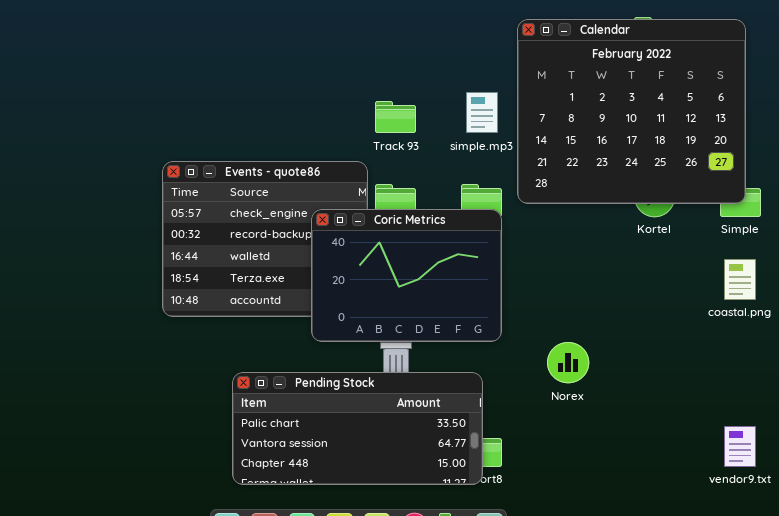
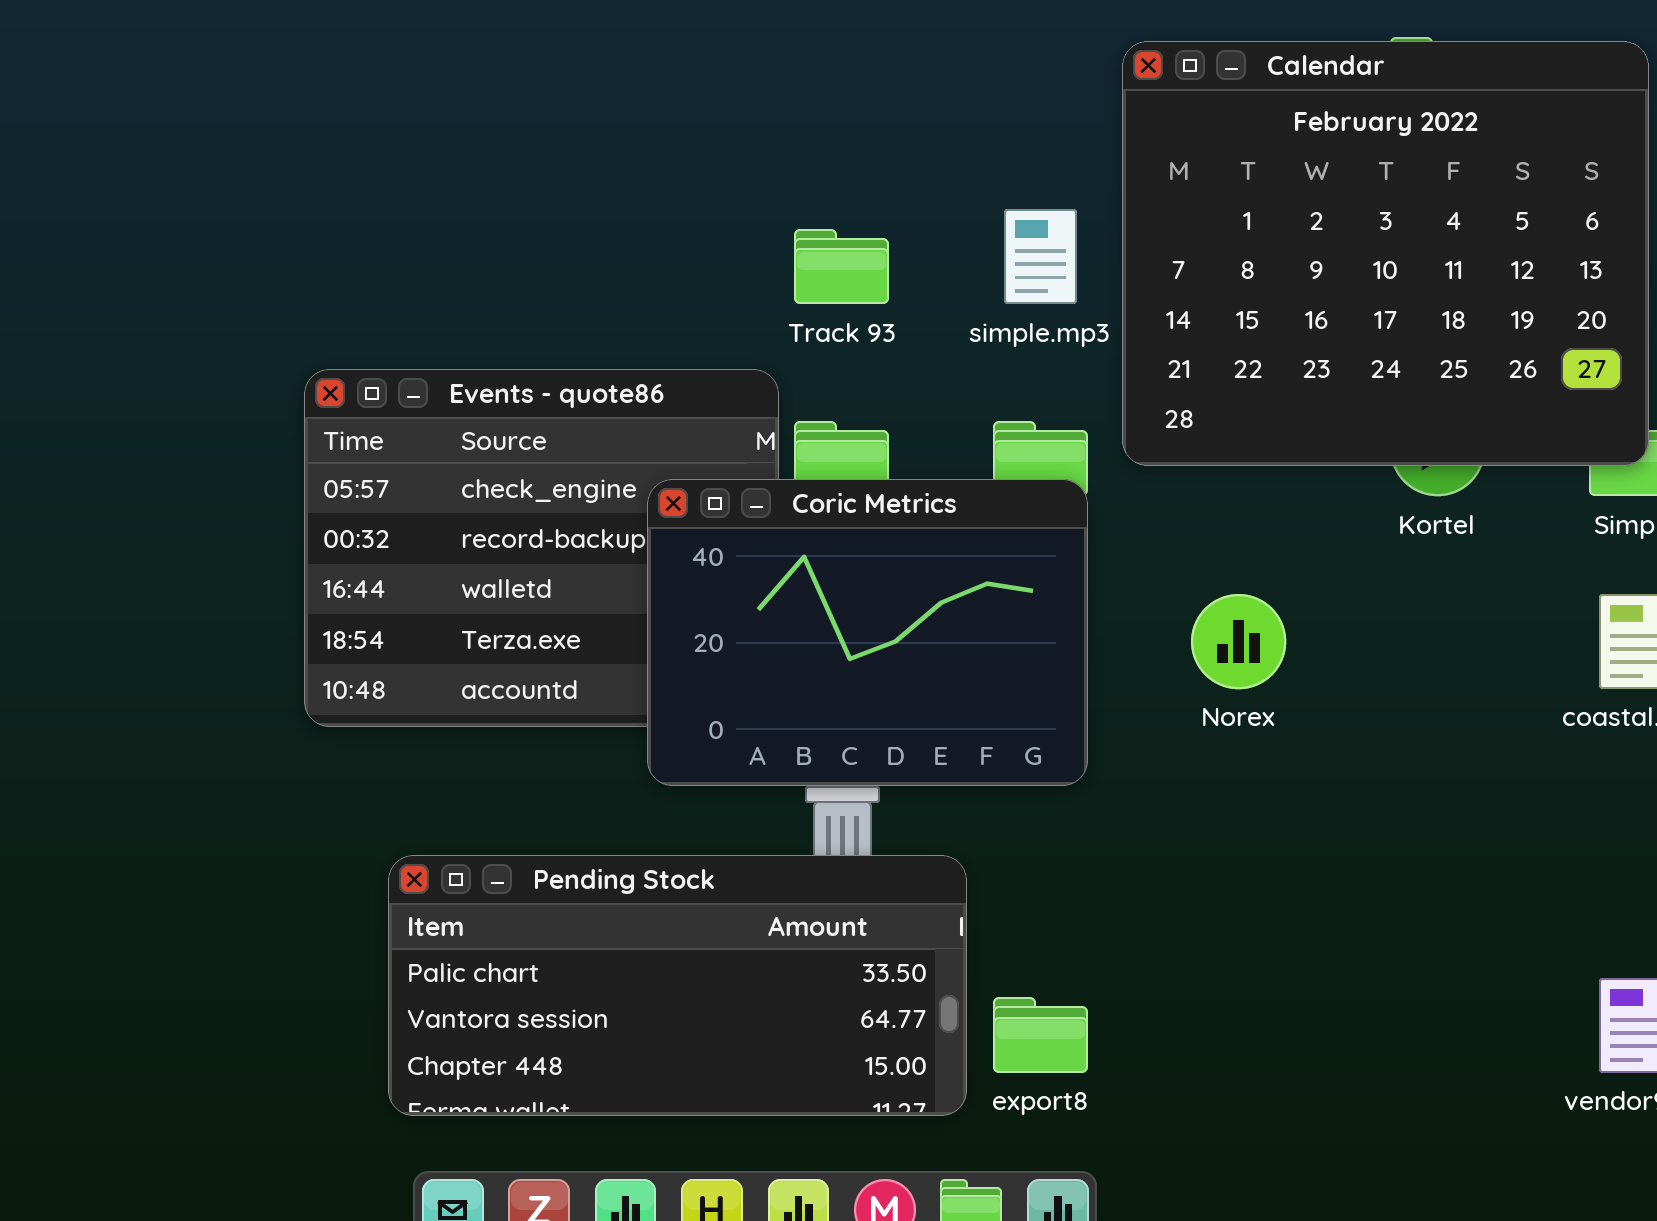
Norex: [547,342,589,383] -> [1191,594,1286,689], moved
Pending Stock: [232,372,483,485] -> [388,855,967,1116], moved

